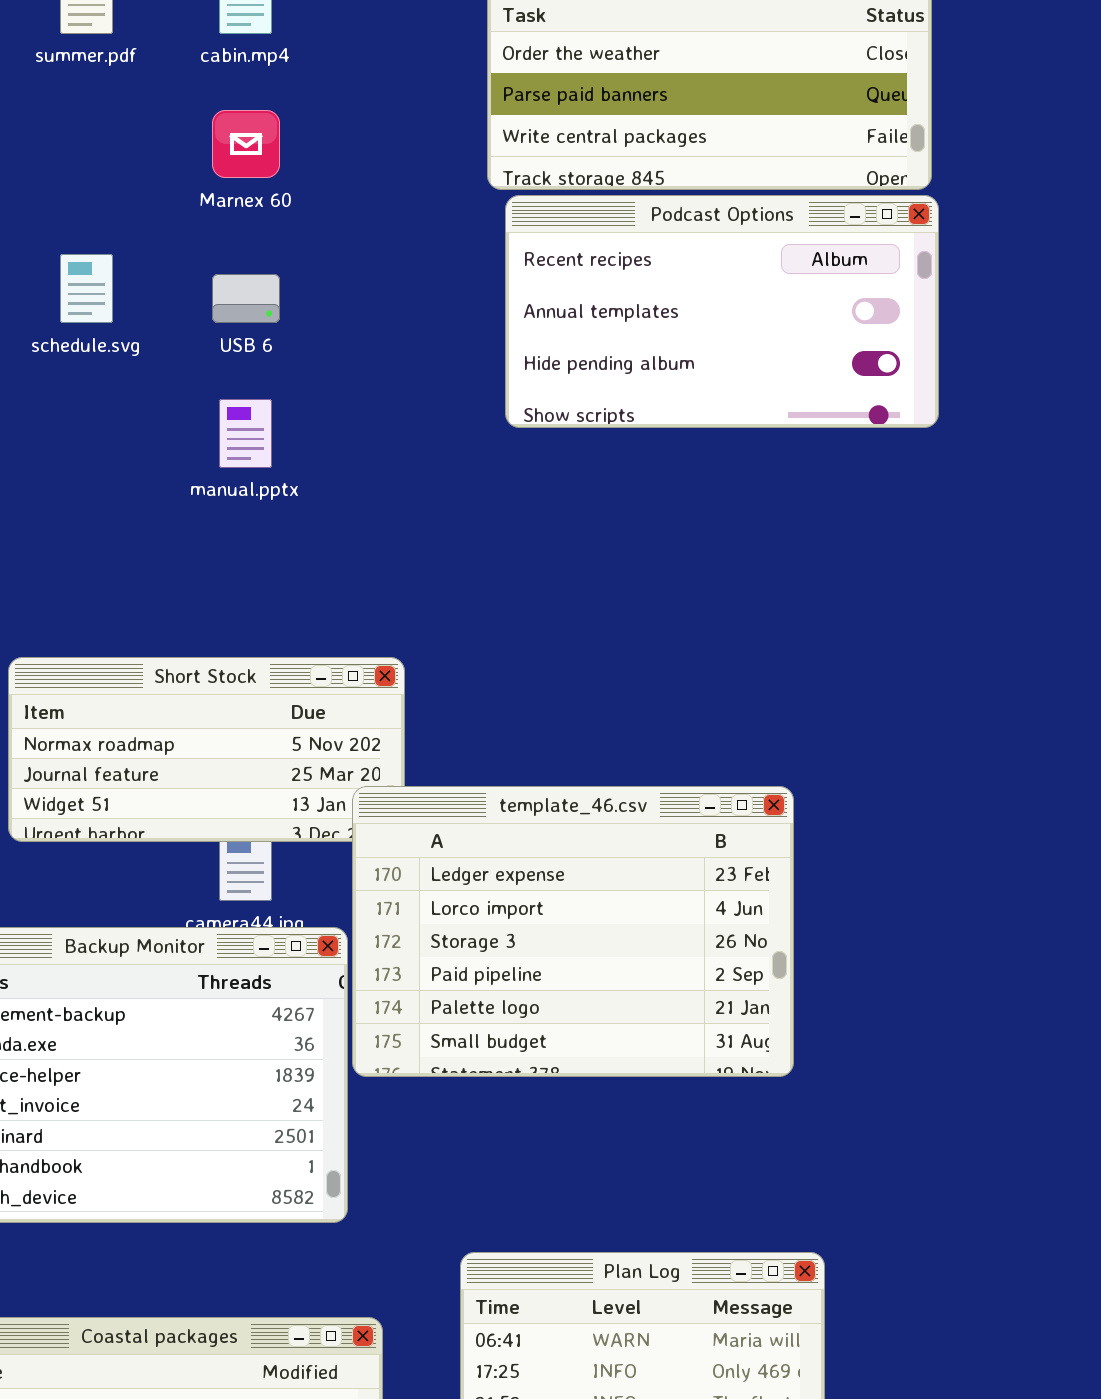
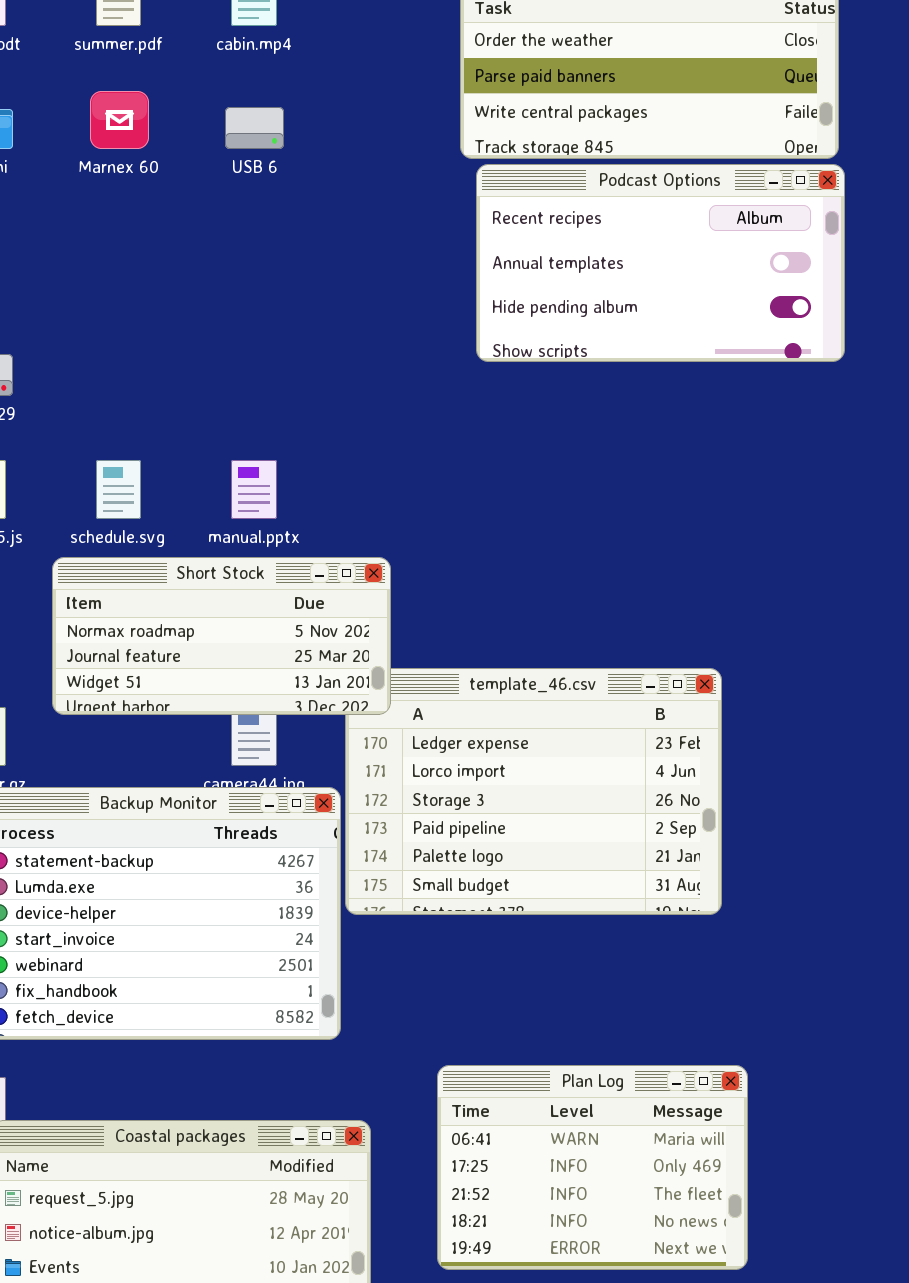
Marnex 60: [212,110,280,178] -> [90,91,149,149], moved
schedule.svg: [60,254,113,323] -> [96,460,141,519], moved
USB 6: [212,274,280,323] -> [225,107,284,149], moved
manual.pptx: [219,399,272,468] -> [231,460,277,519], moved
Short Stock: [8,657,405,842] -> [52,557,391,715], raised

